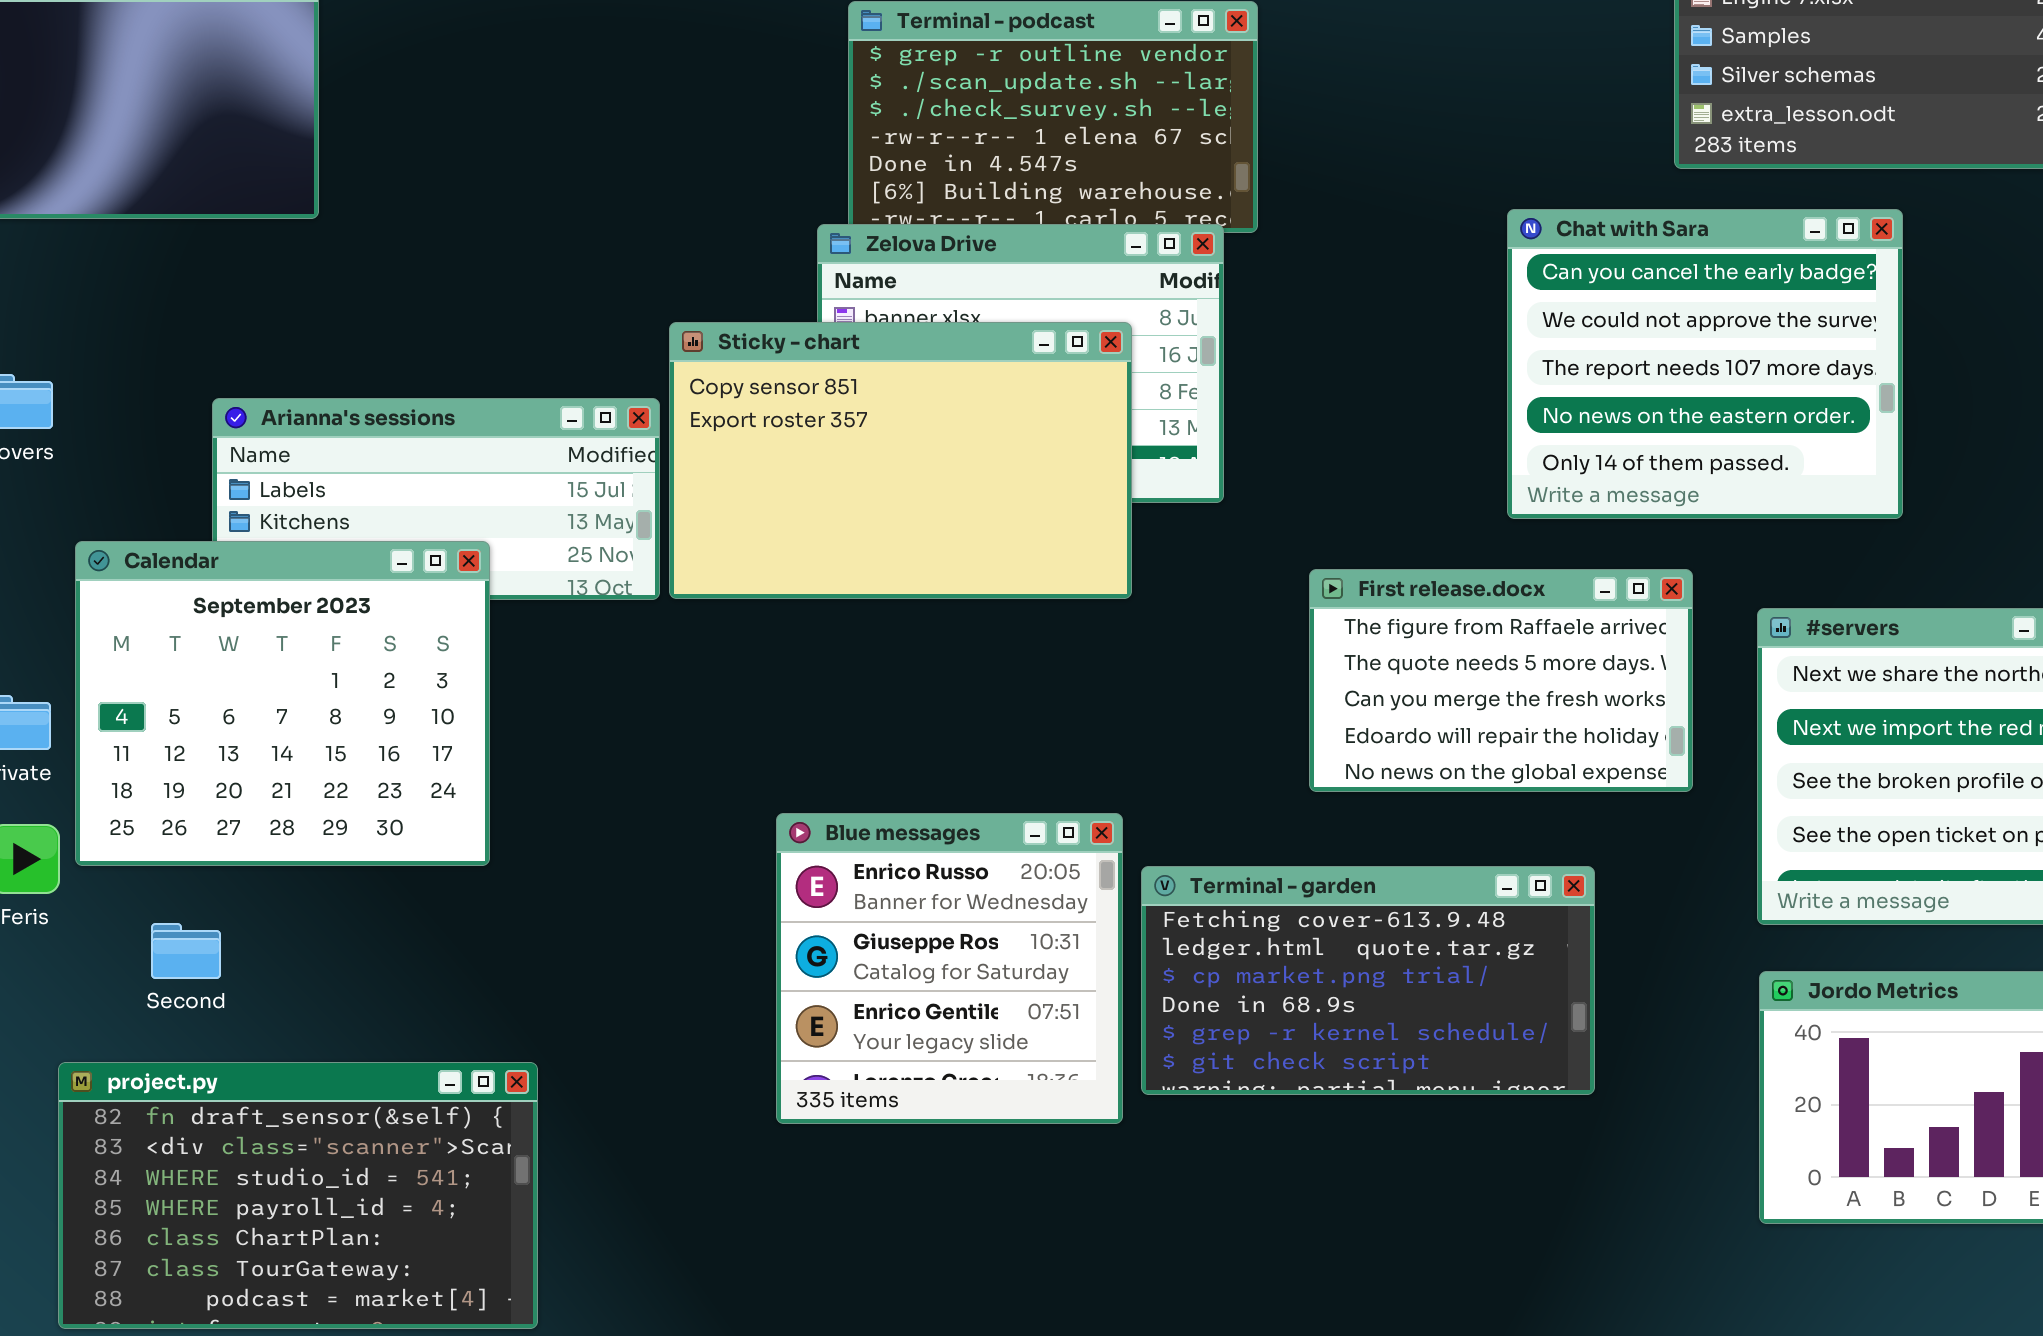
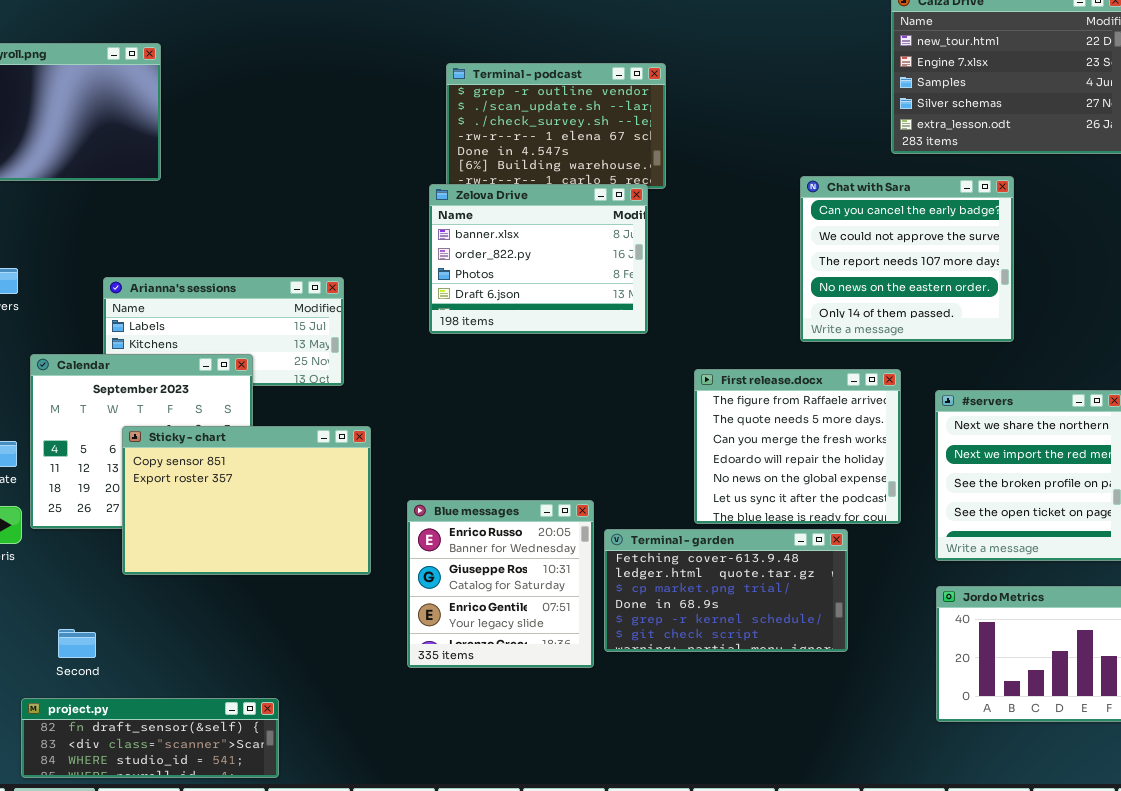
Sticky - chart: [669,322,1132,599] -> [122,426,371,575], moved
First release.docx: [1309,569,1693,792] -> [694,369,901,524], resized
Second: [151,923,221,979] -> [58,629,96,658], moved
project.py: [58,1062,538,1329] -> [21,698,279,778], resized

